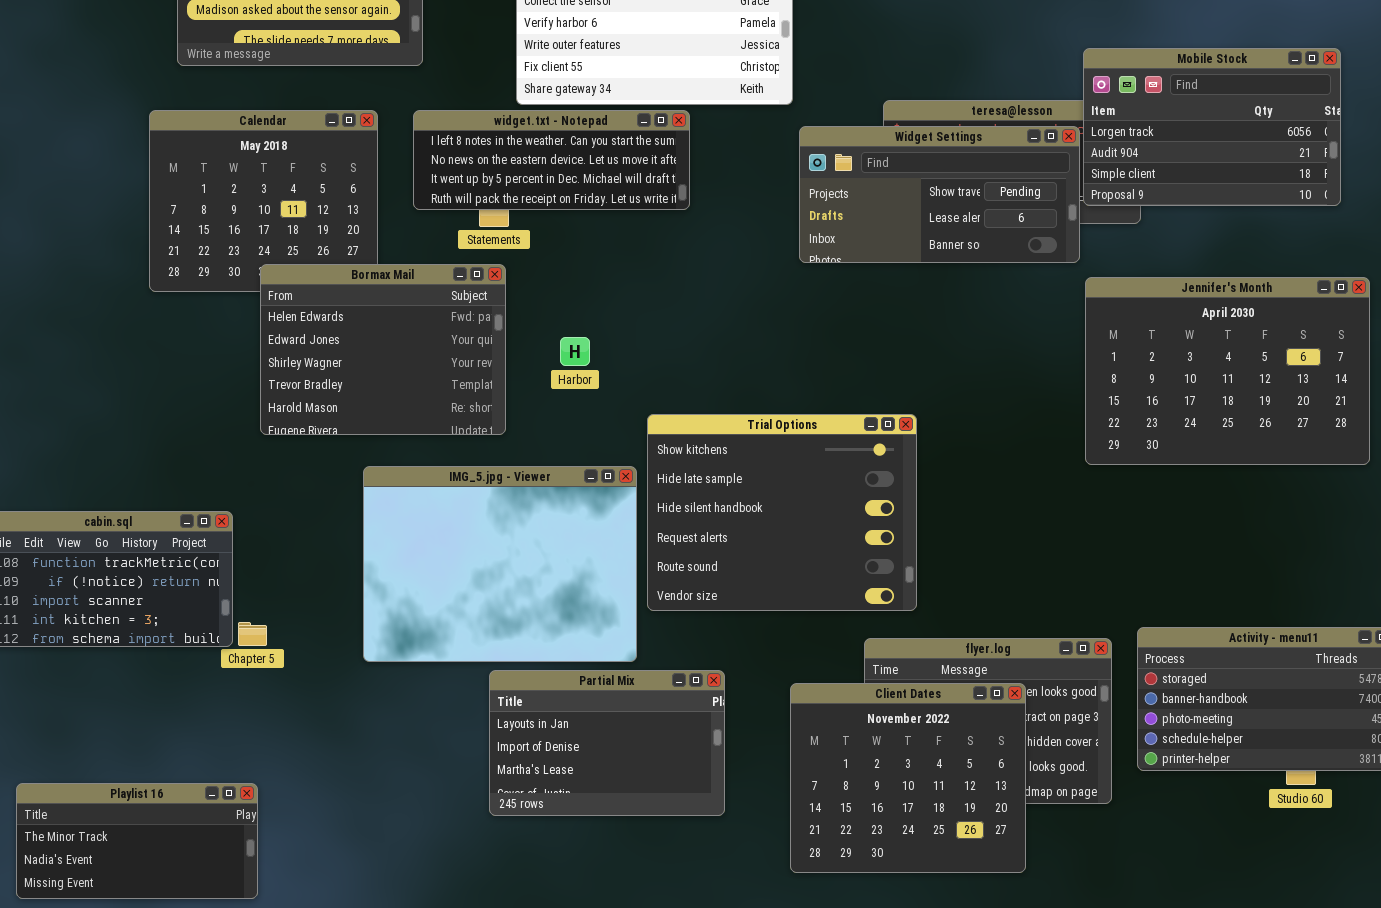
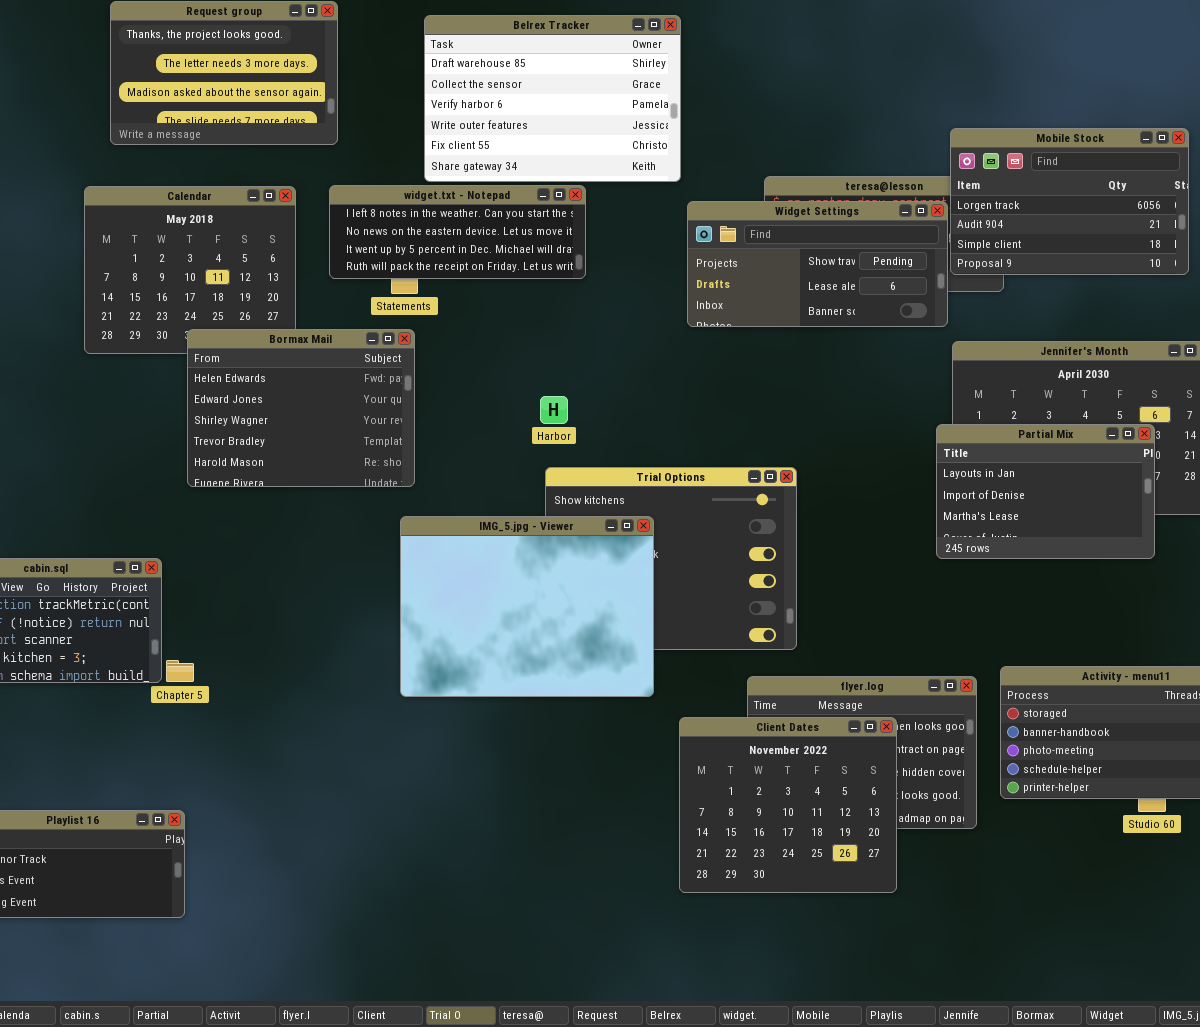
Harbor: [560,337,590,366] -> [540,396,568,424], moved
IMG_5.jpg - Viewer: [363,466,637,662] -> [400,516,654,697], moved
Partial Mix: [489,670,725,816] -> [936,424,1155,559], moved

